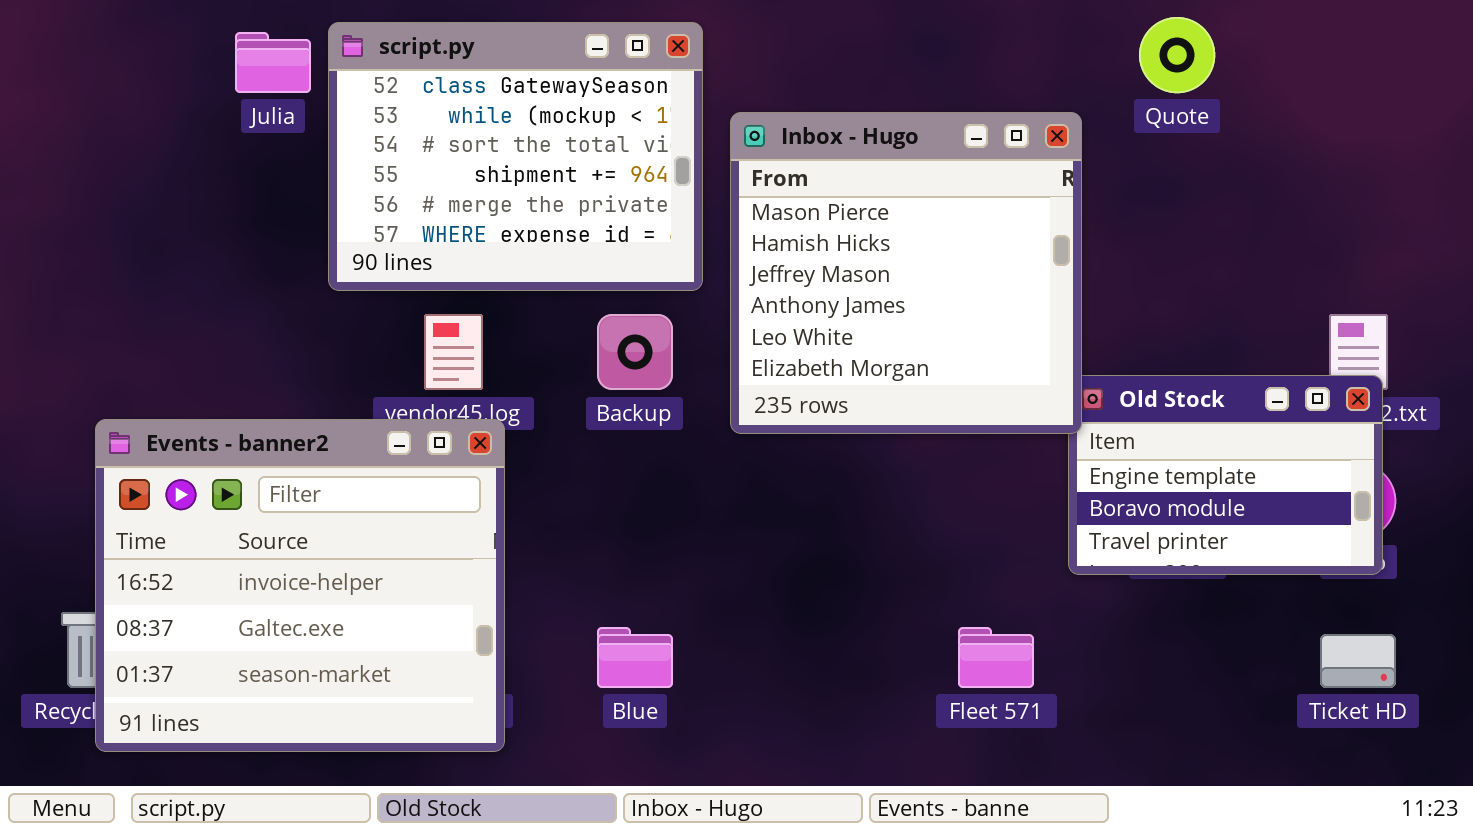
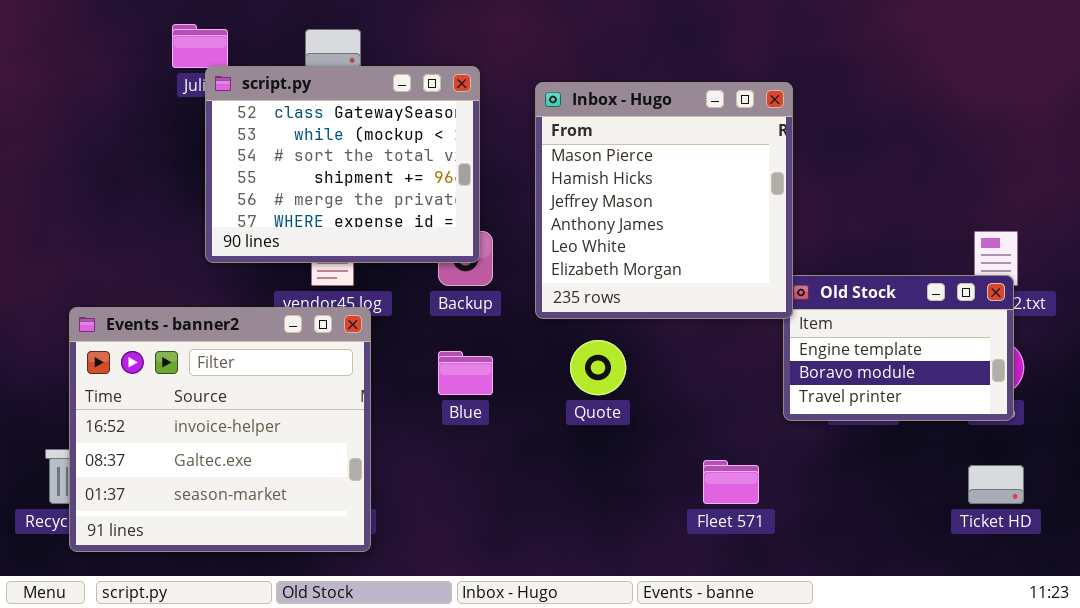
Quote: [1139,17,1215,93] -> [570,340,626,395], moved
script.py: [328,22,703,291] -> [205,66,480,263], moved
Blue: [597,627,673,688] -> [438,351,493,395], moved

